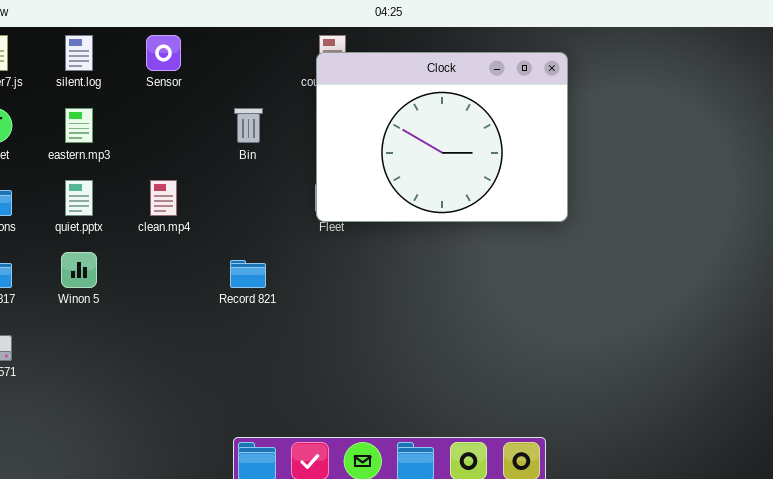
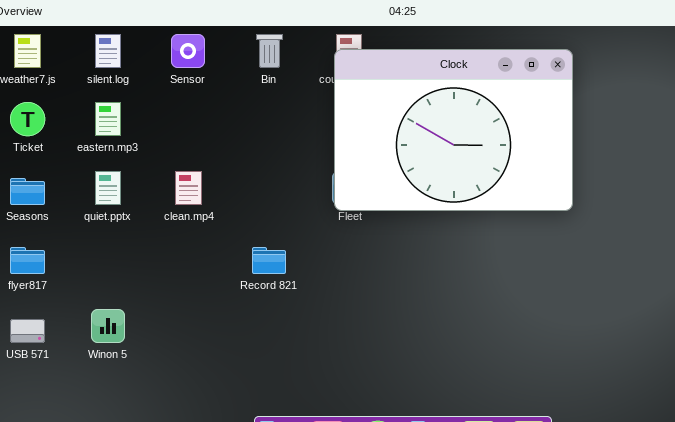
Bin: [234,108,263,143] -> [256,34,283,68], moved
Winon 5: [61,252,97,288] -> [91,309,125,343], moved

